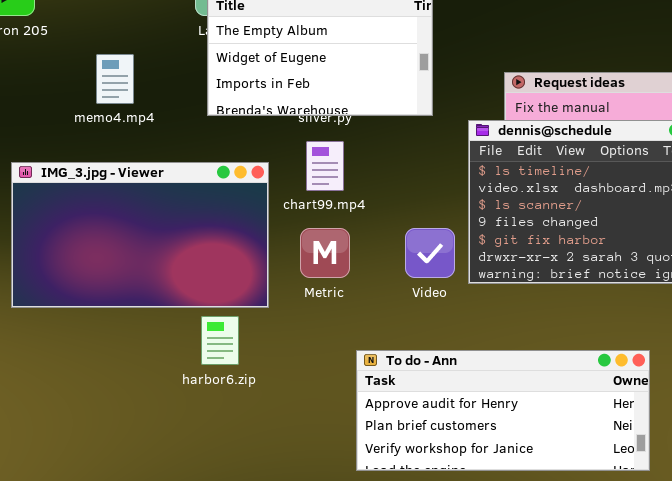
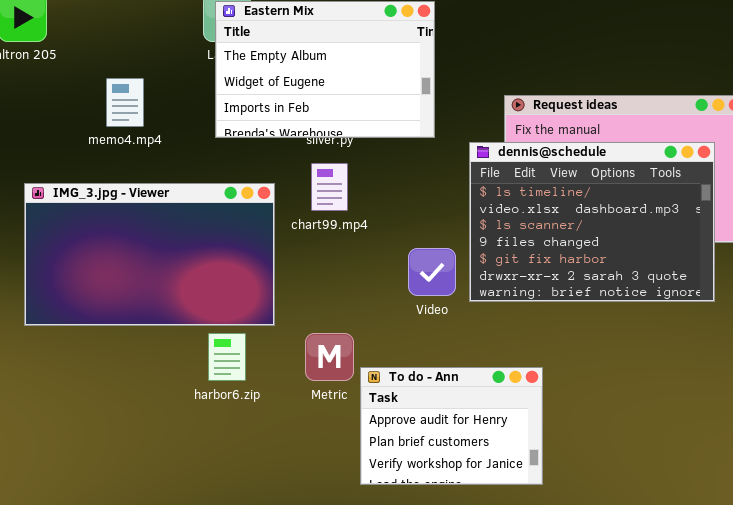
Metric: [300,228,350,278] -> [305,333,354,381], moved
To do - Ann: [356,350,650,471] -> [360,367,543,485], resized

